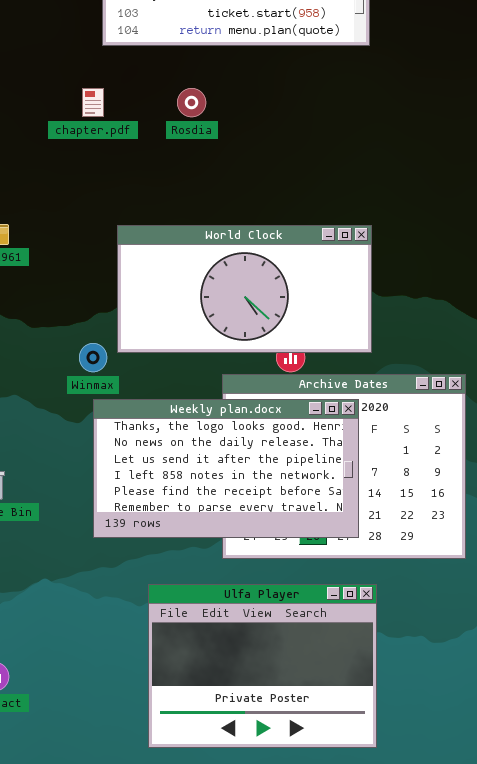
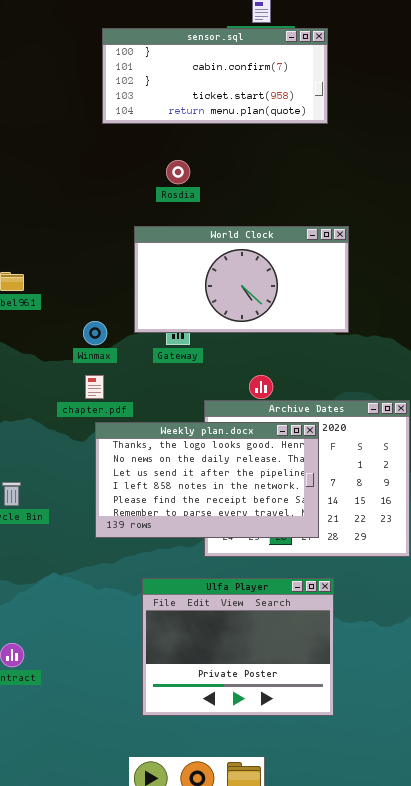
chapter.pdf: [82,88,104,117] -> [85,375,104,399], moved
World Clock: [117,225,372,353] -> [134,226,349,333], moved
Winmax: [79,343,107,372] -> [83,321,107,345], moved

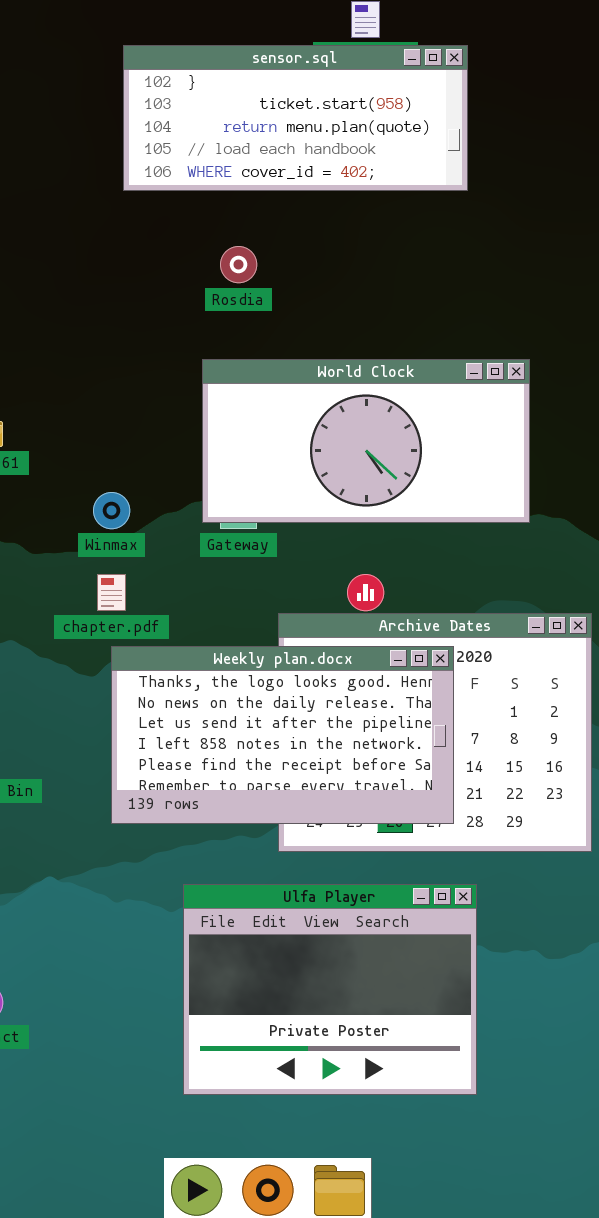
sensor.sql: [102,28,328,124] -> [123,45,468,191], scrolled down 2 rows
World Clock: [134,226,349,333] -> [202,359,530,523], moved

